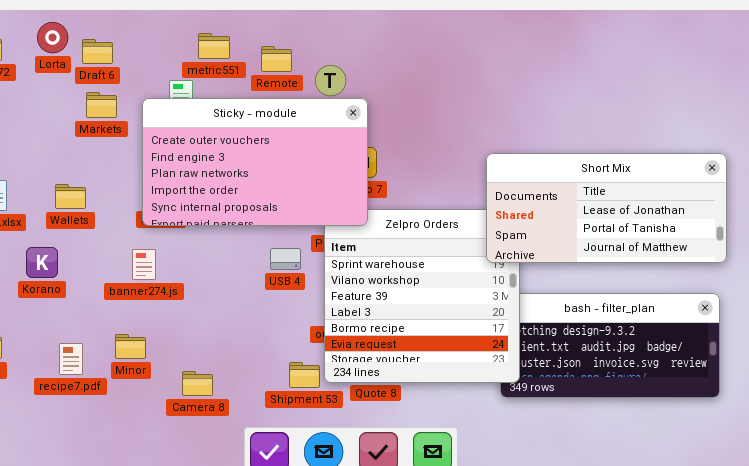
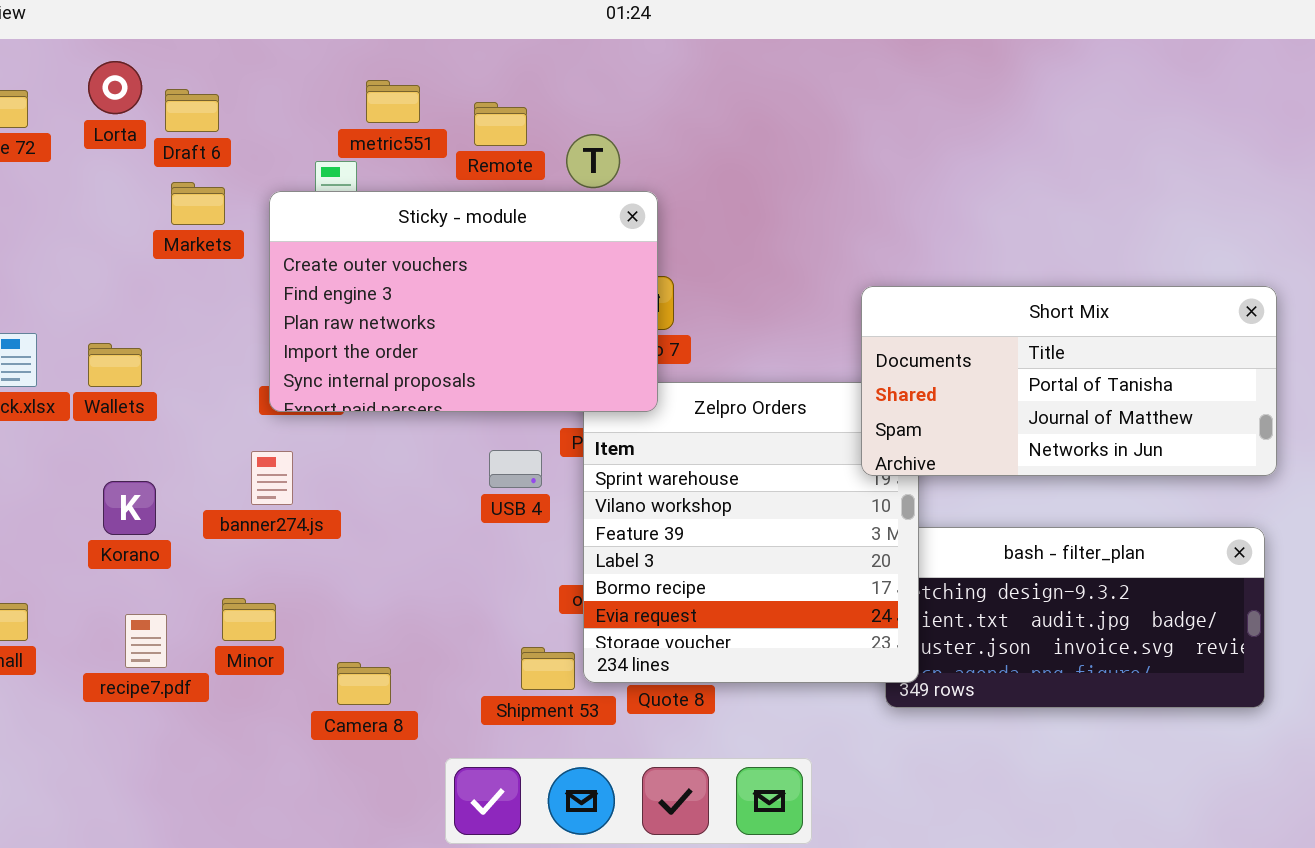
Short Mix: [486,153,727,263] -> [861,286,1277,476], scrolled down 1 row
Wallets: [55,184,86,209] -> [88,343,142,387], moved
Korano: [26,247,58,278] -> [103,481,156,535], moved

